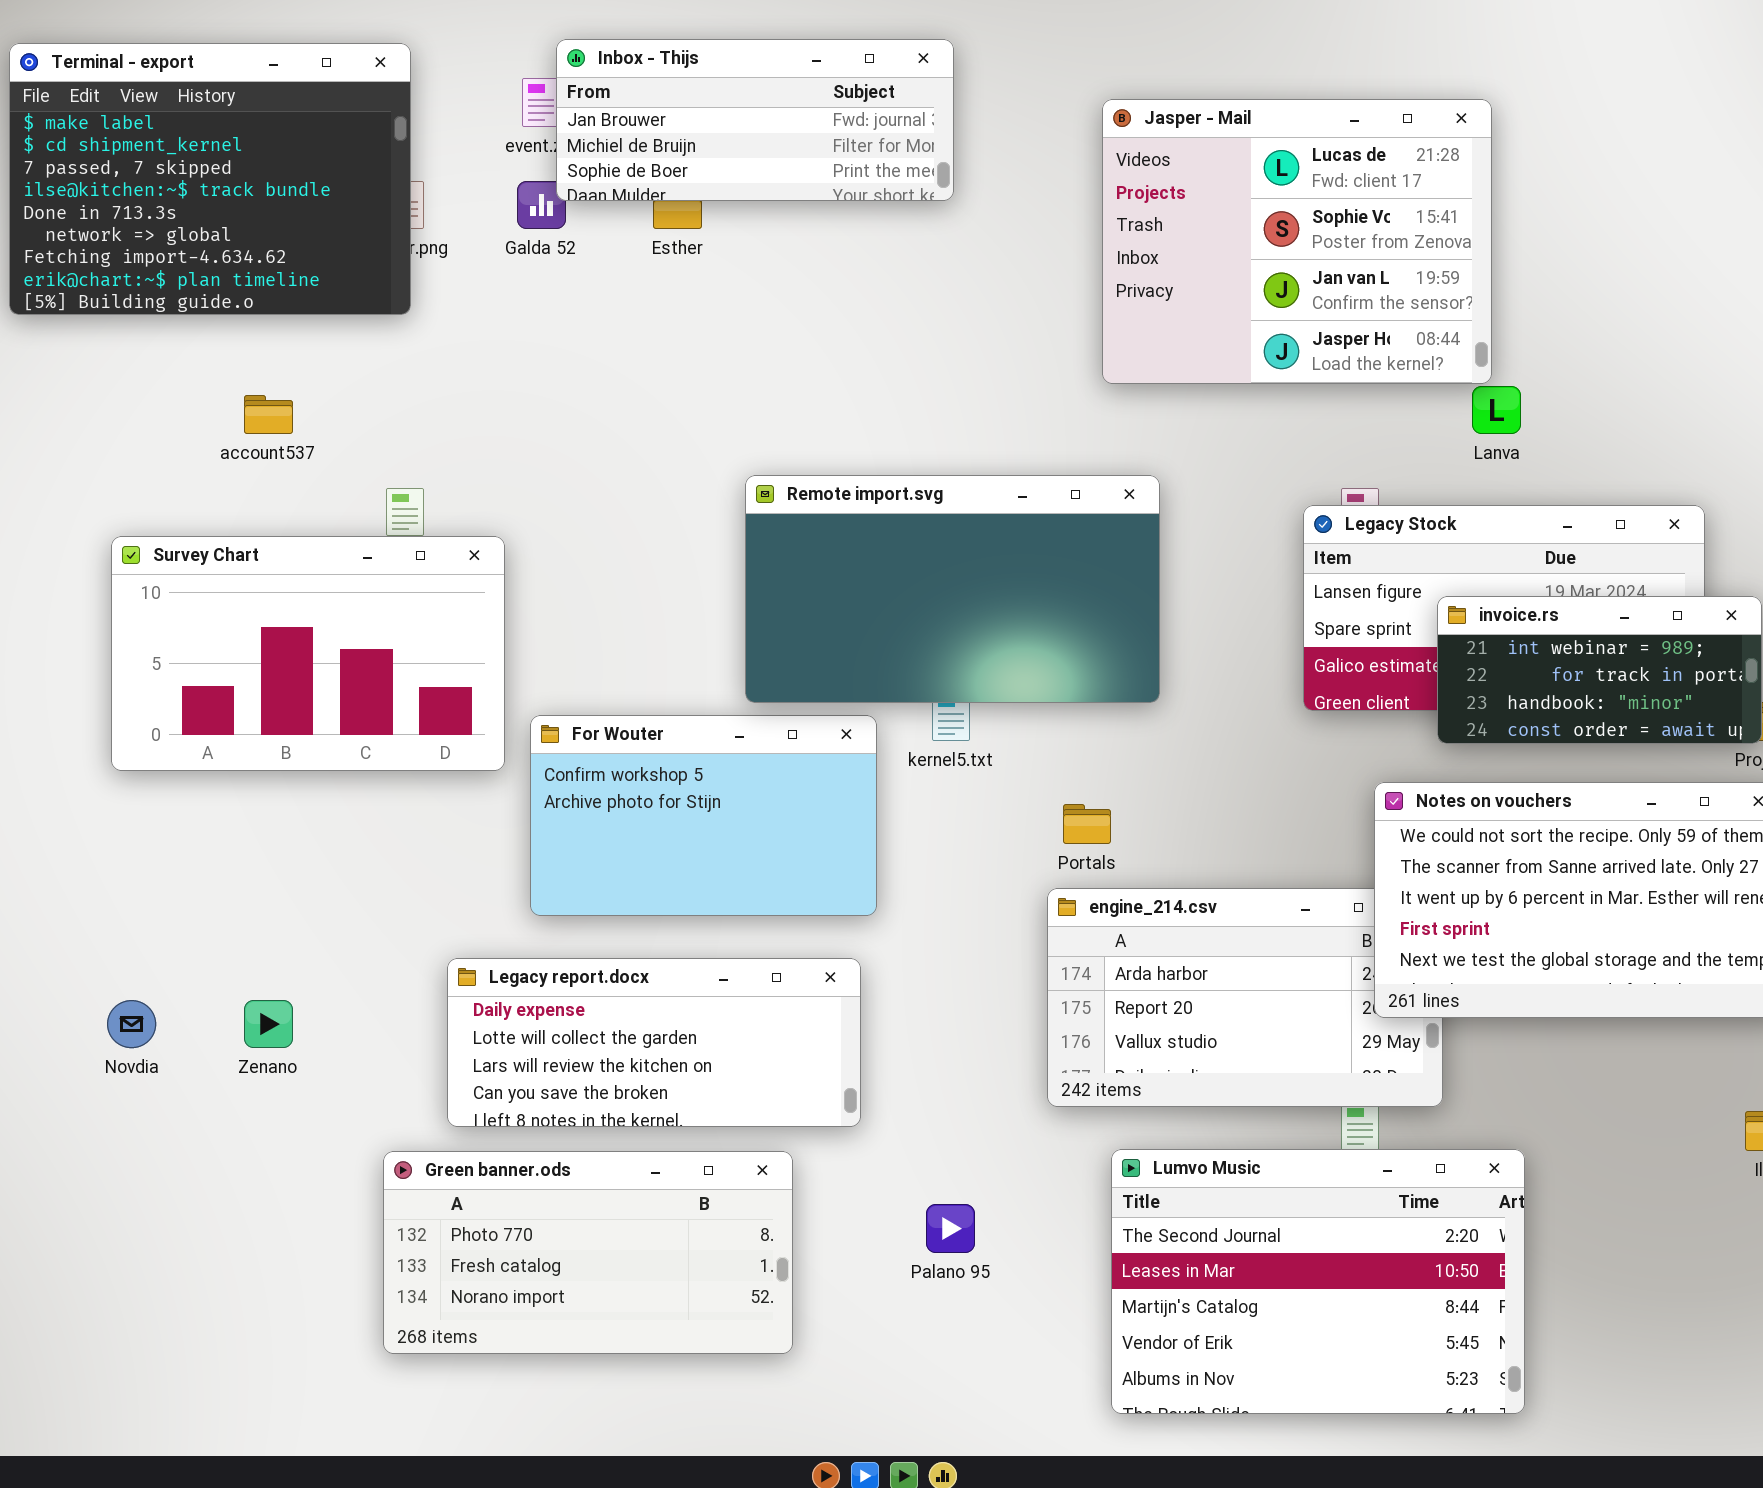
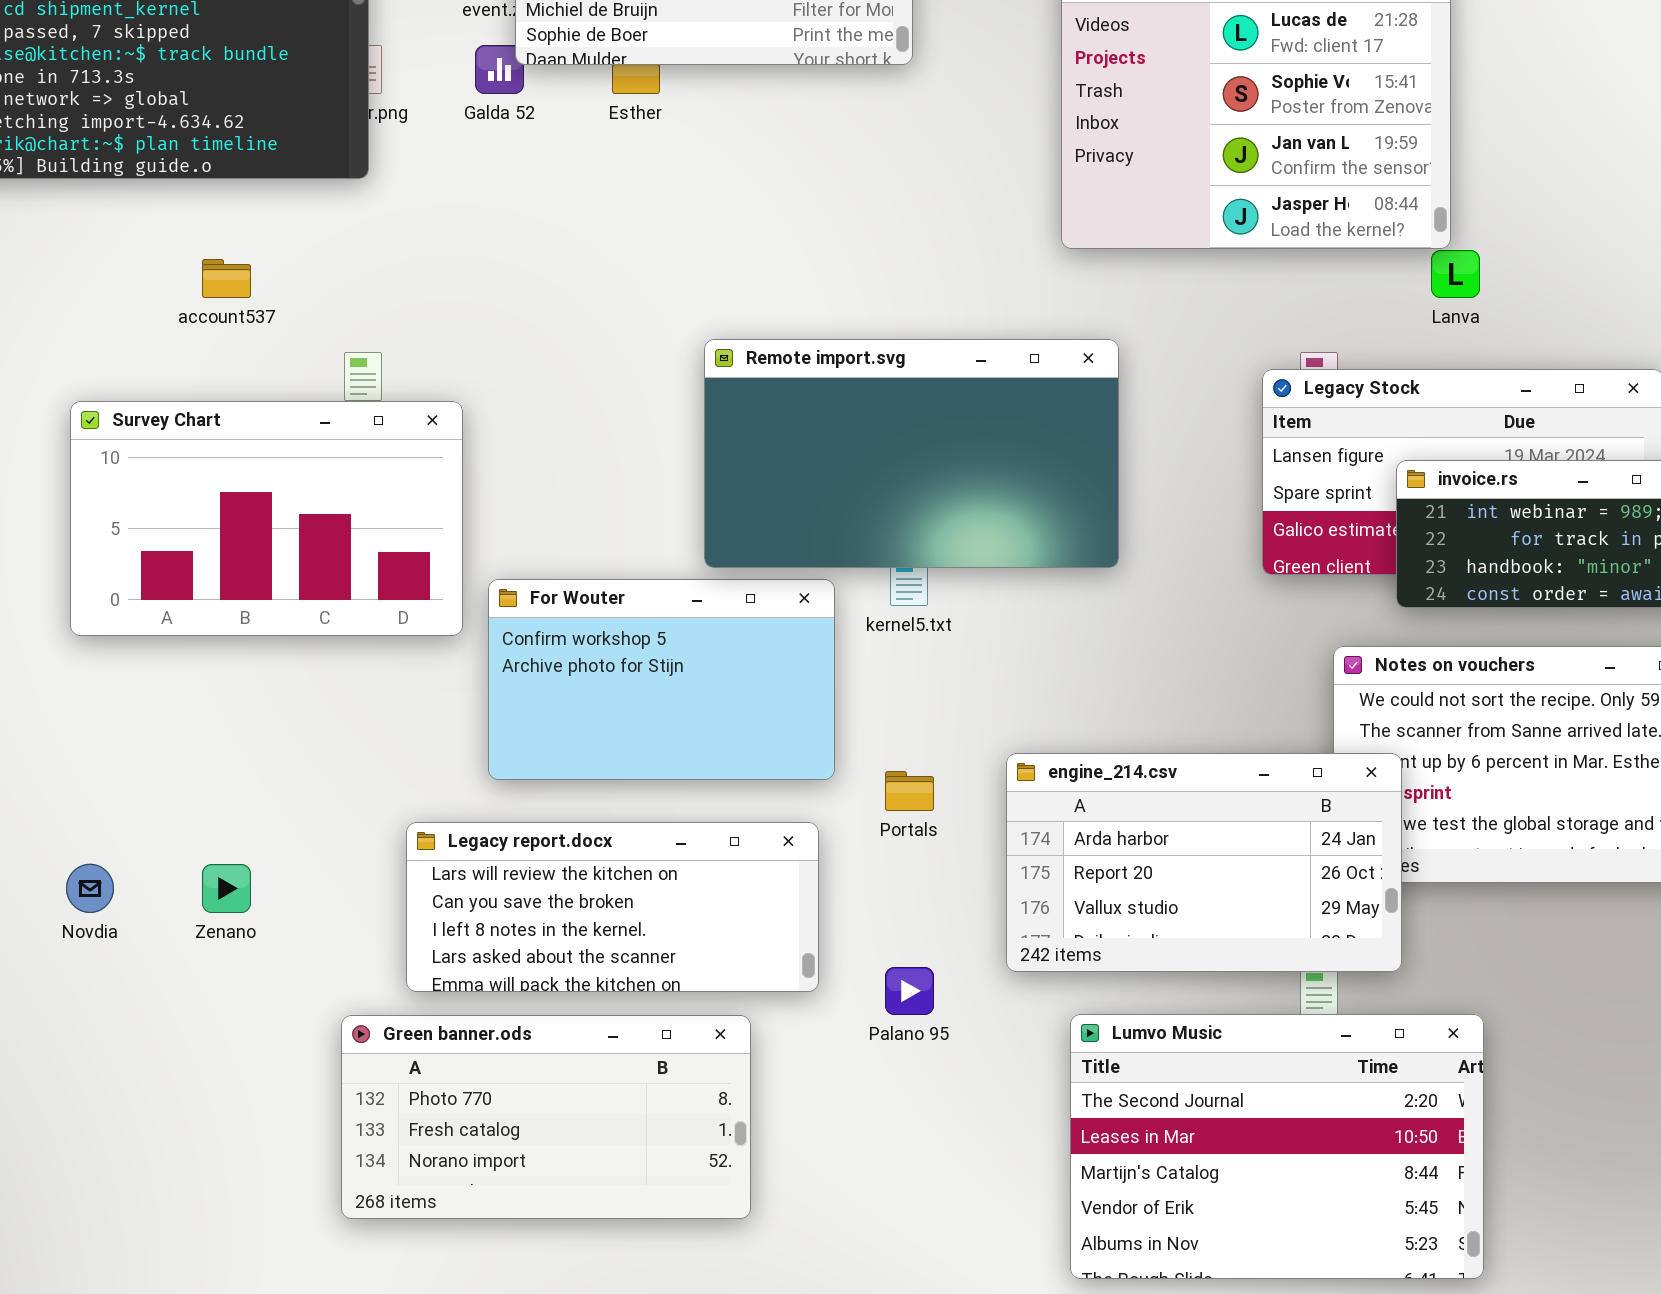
Portals: [1063,804,1111,844] -> [885,771,934,811], moved
engine_214.csv: [1047,888,1443,1107] -> [1006,753,1402,972], raised
Legacy report.docx: [447,958,861,1127] -> [406,822,819,992], scrolled down 2 rows
Palano 95: [926,1204,975,1253] -> [885,967,934,1015], moved

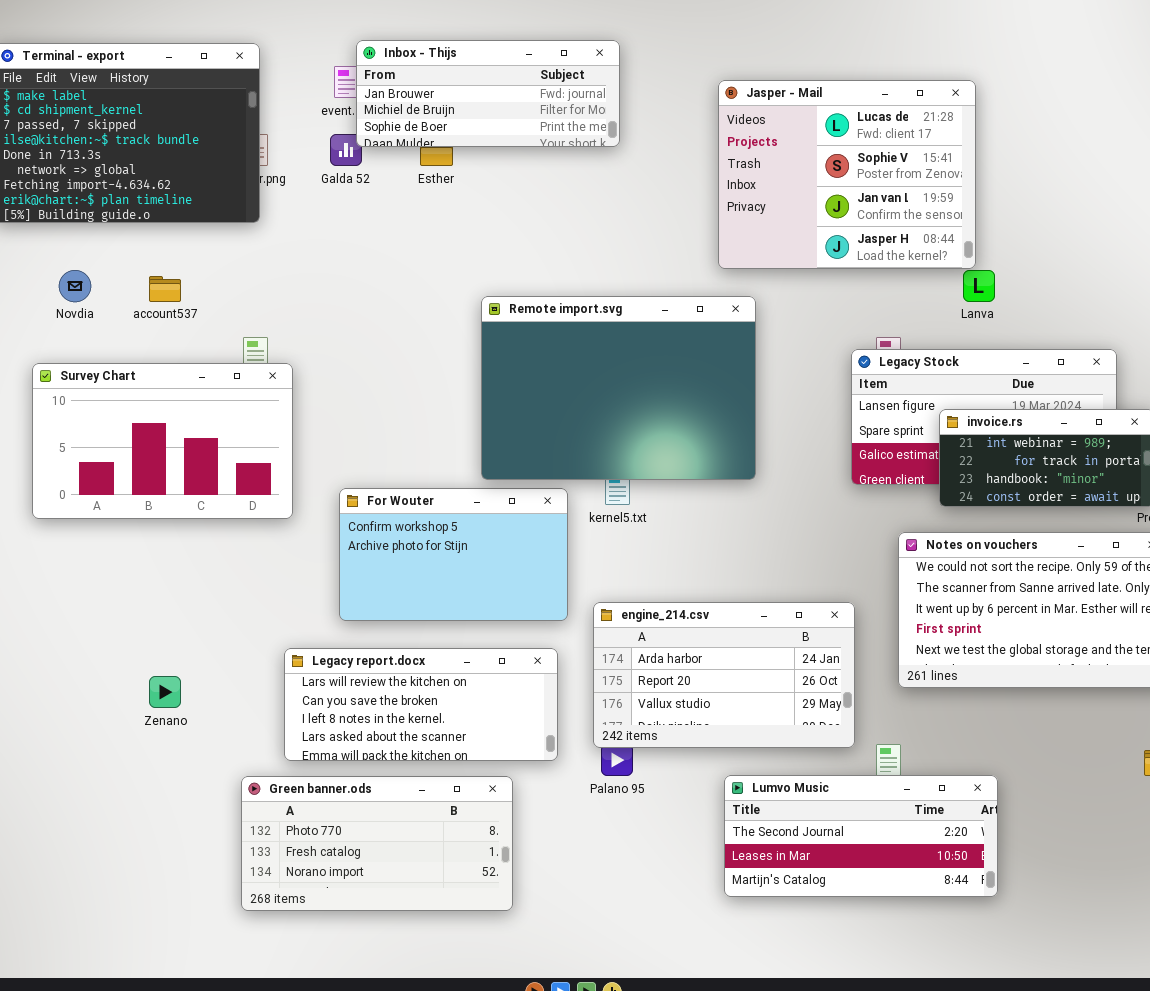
Remote import.svg: [704,339,1119,568] -> [481,296,756,480], resized
Survey Chart: [70,401,463,636] -> [32,363,293,519], moved
engine_214.csv: [1006,753,1402,972] -> [593,602,855,748], moved
Novdia: [66,864,114,913] -> [59,270,91,302], moved
Lumvo Music: [1070,1014,1484,1279] -> [724,775,998,897], resized

